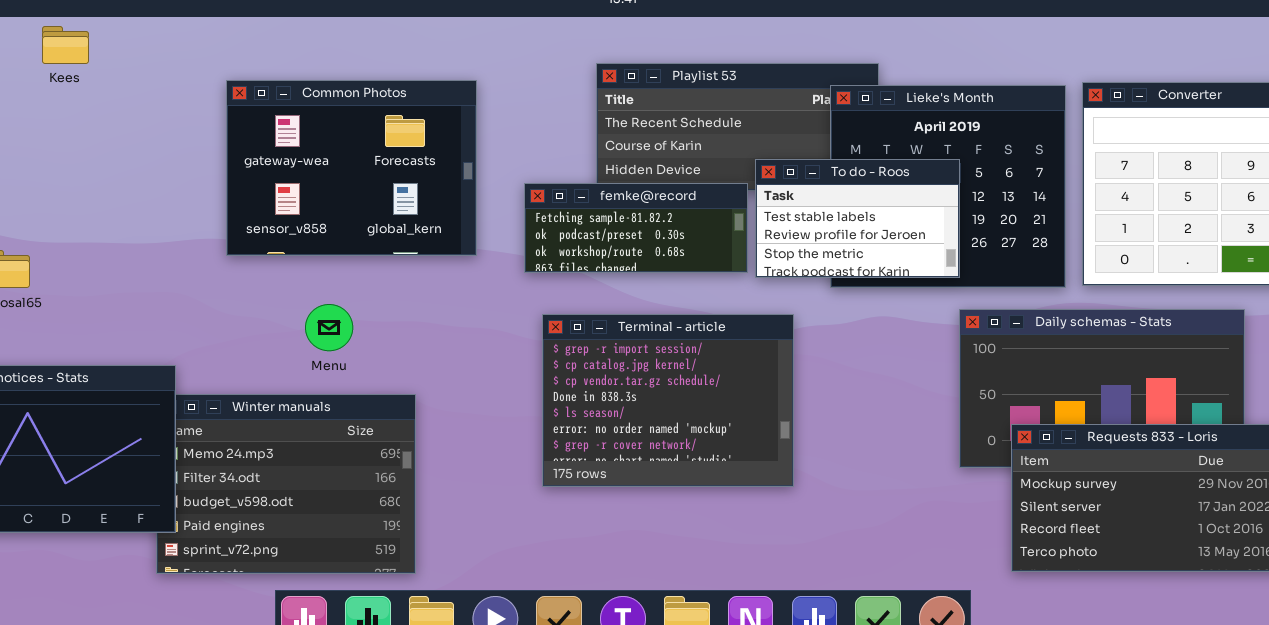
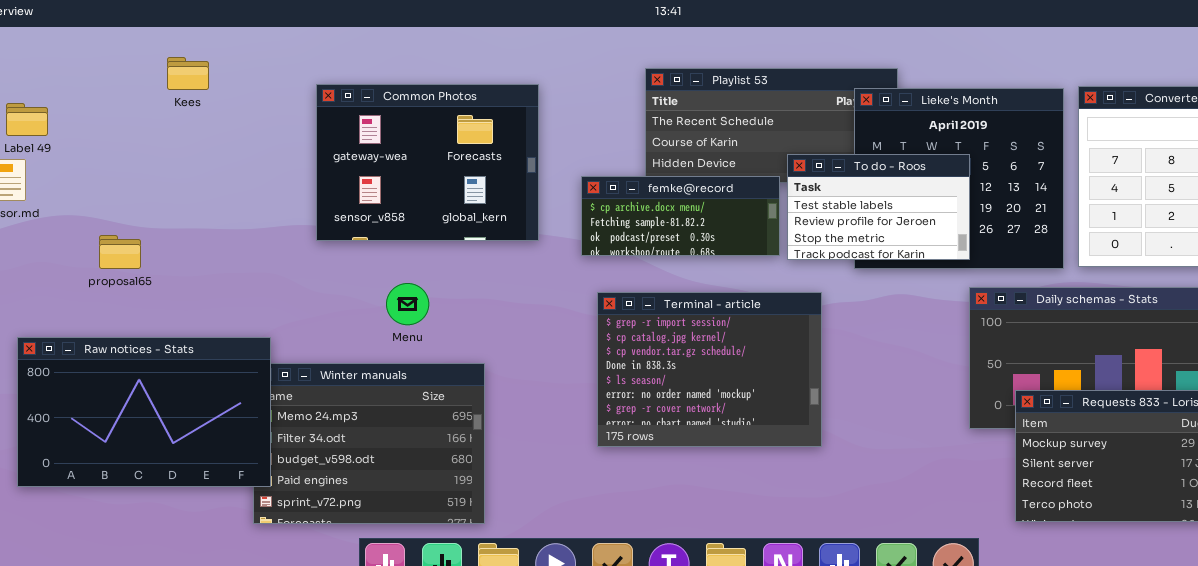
Kees: [42,26,89,64] -> [167,57,209,90], moved
femke@record: [524,183,748,273] -> [581,176,780,256], scrolled up 1 row

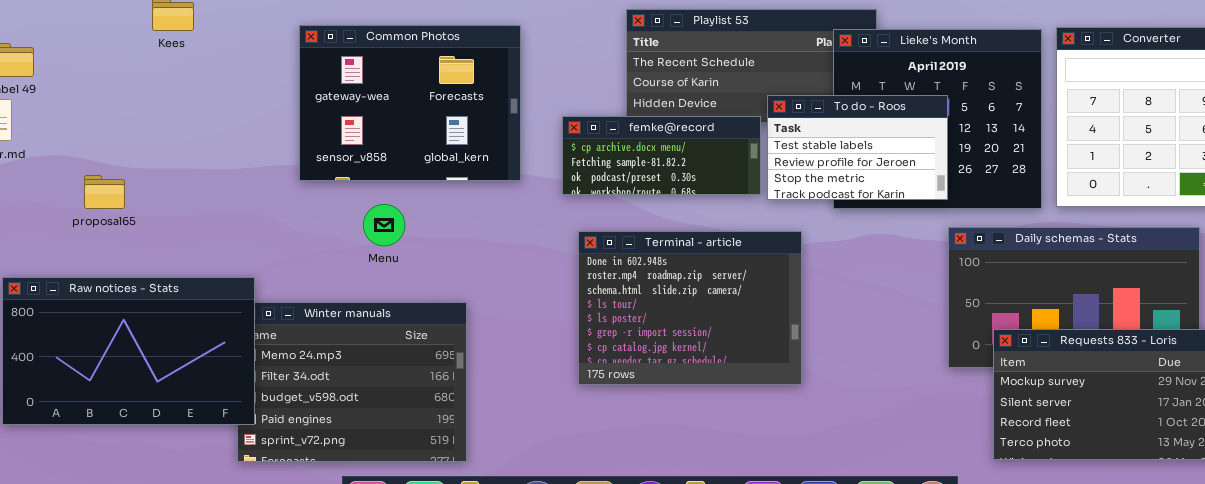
Menu: [386,283,429,325] -> [363,204,405,246], moved
Terminal - article: [597,292,822,447] -> [578,231,802,385], scrolled up 5 rows

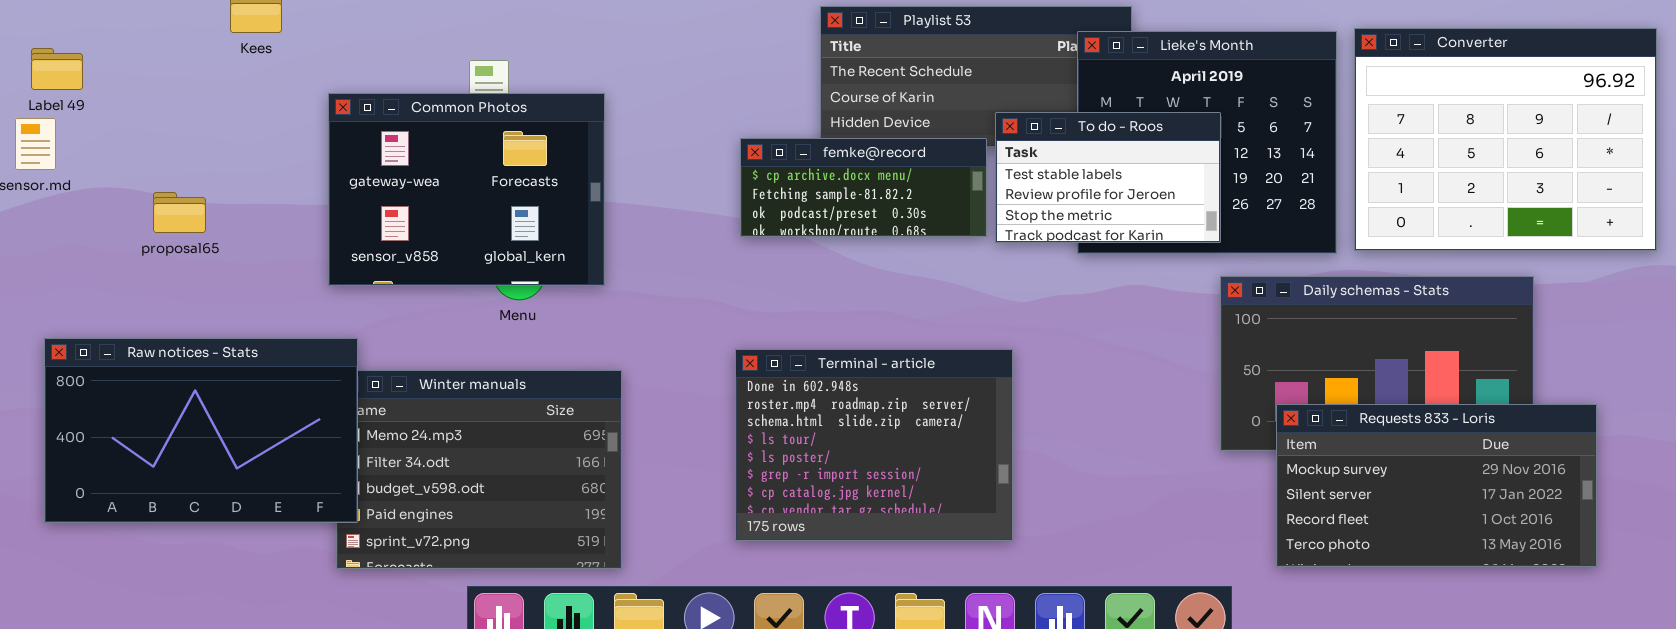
Common Photos: [299,25,521,181] -> [328,93,605,286], moved
proposal65: [84,175,125,209] -> [153,192,206,233], moved
Terminal - article: [578,231,802,385] -> [735,349,1013,541], moved

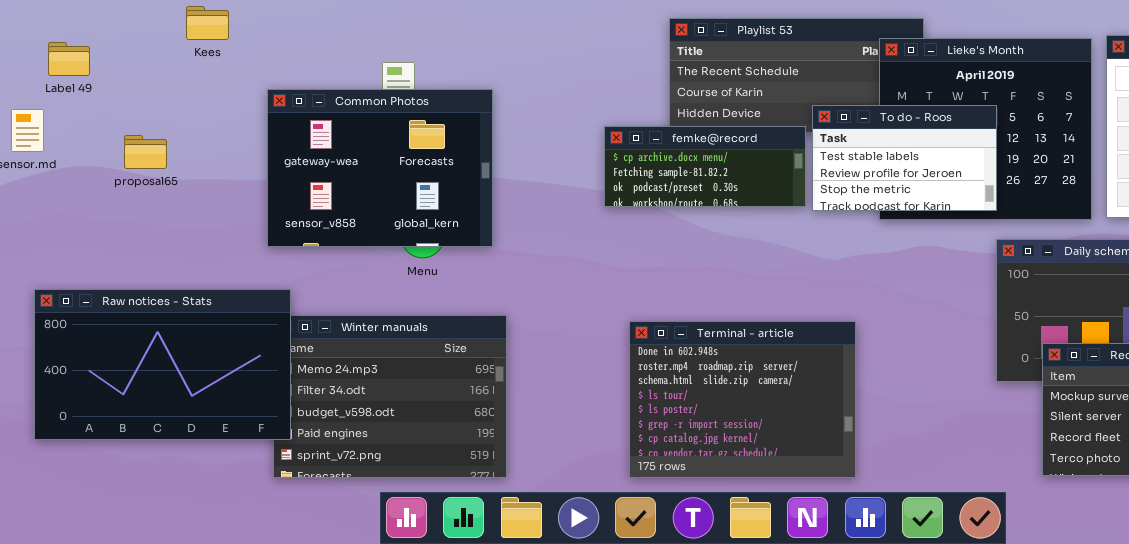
Label 49: [31,48,83,90] -> [48,42,90,76], moved
proposal65: [153,192,206,233] -> [124,135,167,169], moved
Terminal - article: [735,349,1013,541] -> [629,321,856,478], moved

